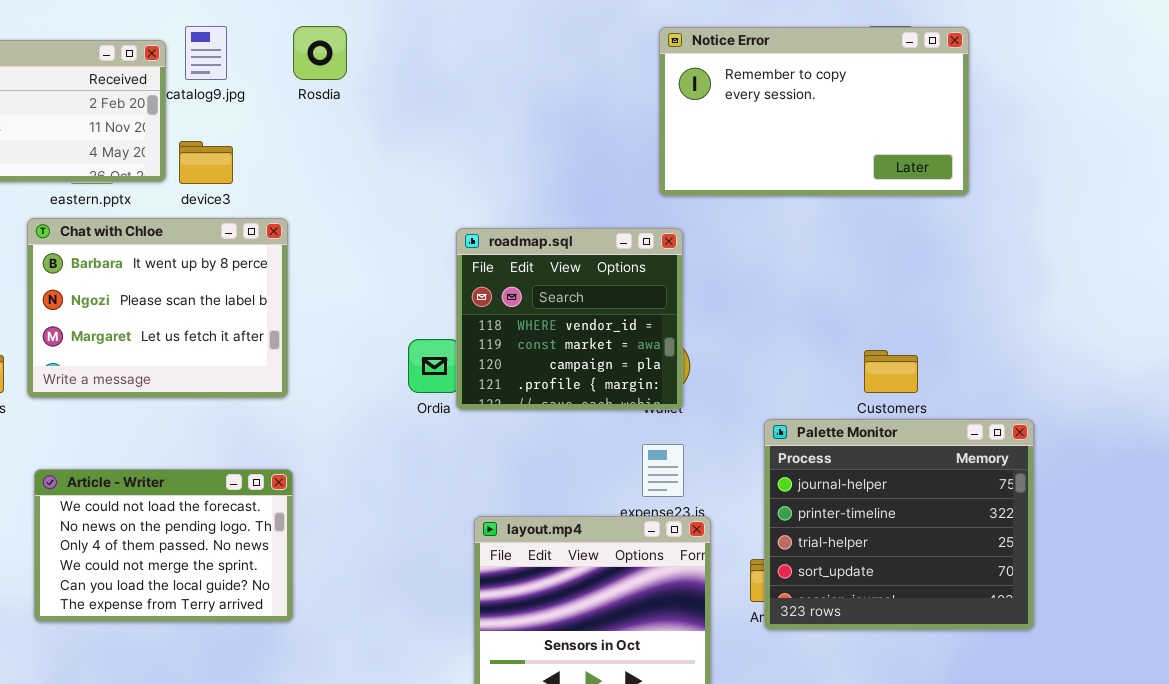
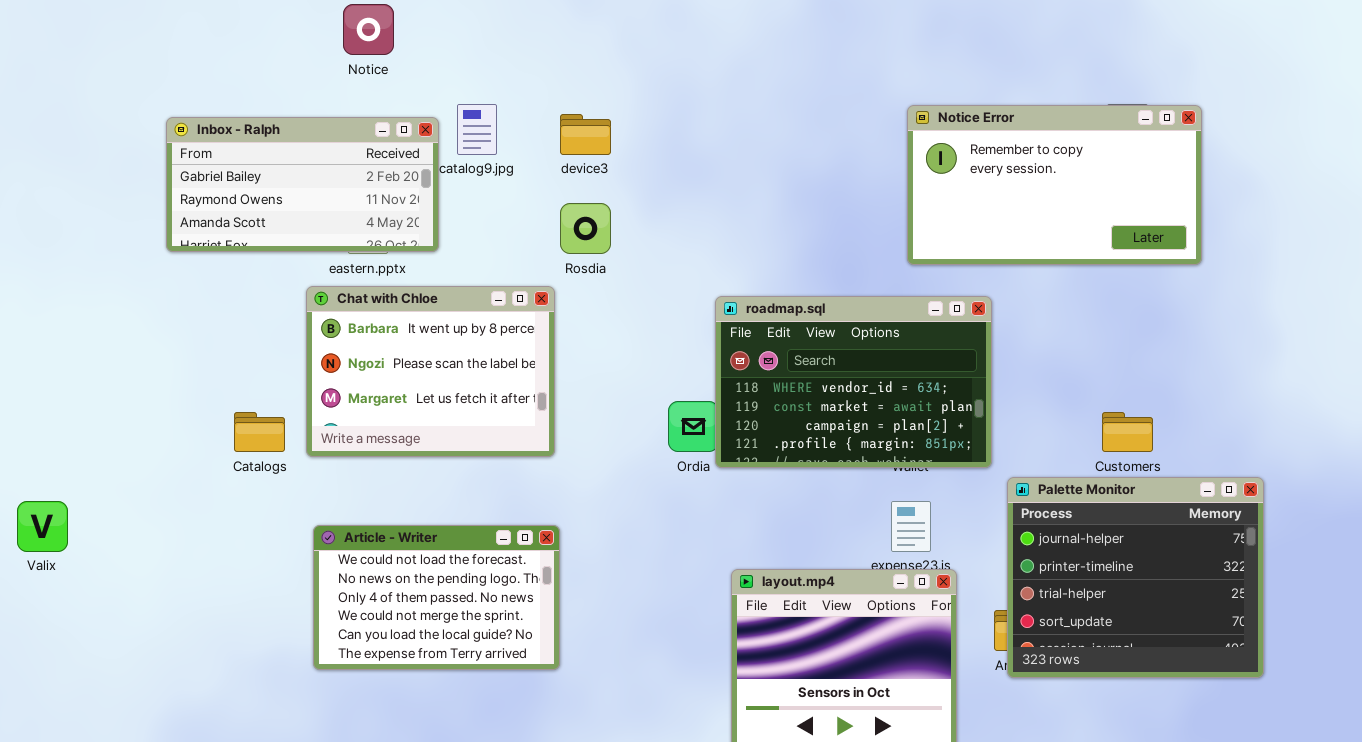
Rosdia: [293,26,347,80] -> [560,203,611,254], moved
device3: [179,141,233,184] -> [560,114,611,155], moved
roadmap.sql: [456,228,683,410] -> [715,296,992,468], resized

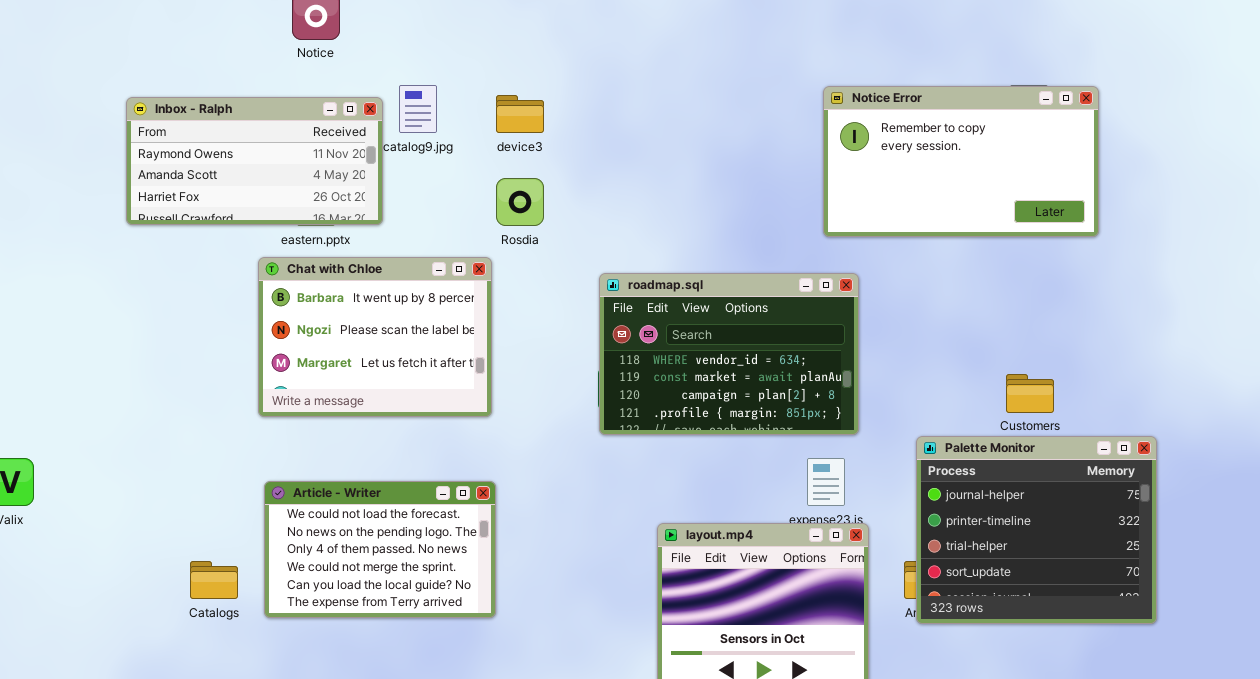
Inbox - Ralph: [166,117,439,252] -> [126,97,383,225], scrolled down 1 row
roadmap.sql: [715,296,992,468] -> [599,273,859,435], moved
Catalogs: [234,412,285,452] -> [190,561,238,599], moved

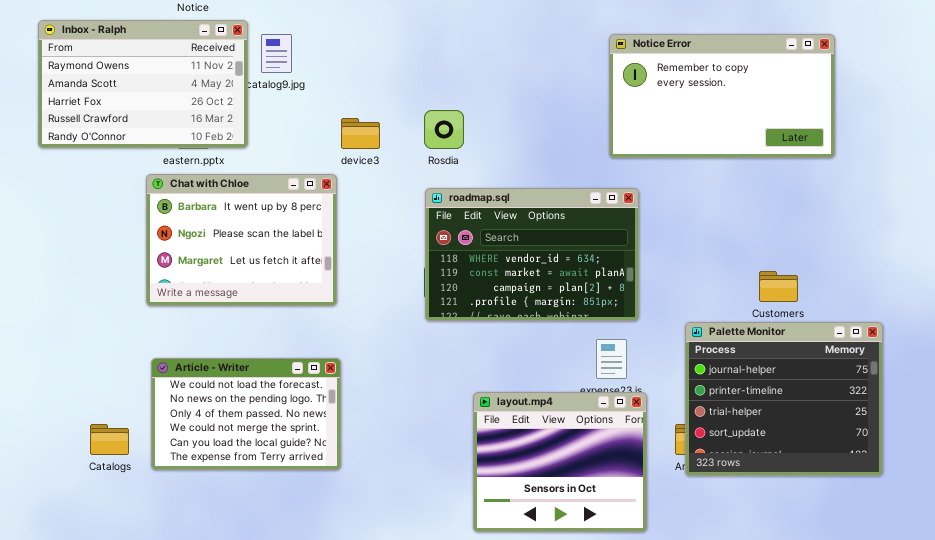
device3: [496,95,544,133] -> [341,118,380,149], moved
Inbox - Ralph: [126,97,383,225] -> [38,20,248,148], resized
Rosdia: [496,178,544,226] -> [424,110,464,149], moved

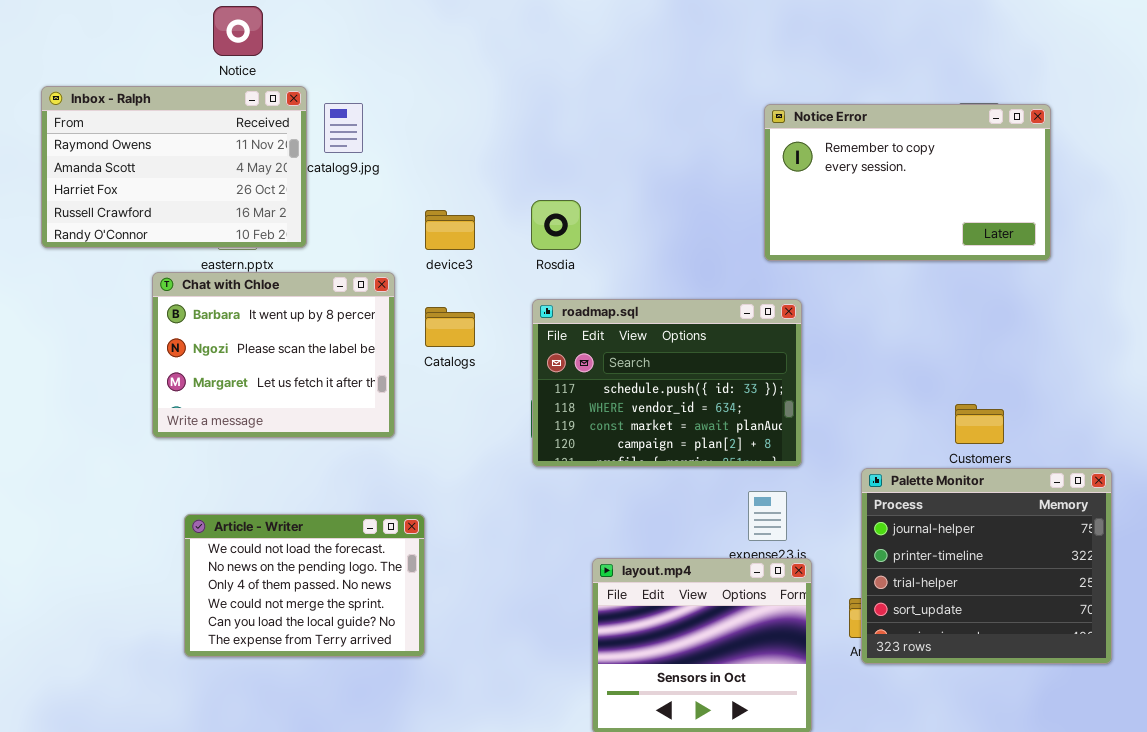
Chat with Chloe: [146,174,337,306] -> [152,272,395,438], moved
roadmap.sql: [425,188,639,321] -> [532,299,802,467], scrolled up 1 row
Catalogs: [90,424,129,455] -> [425,307,475,347], moved

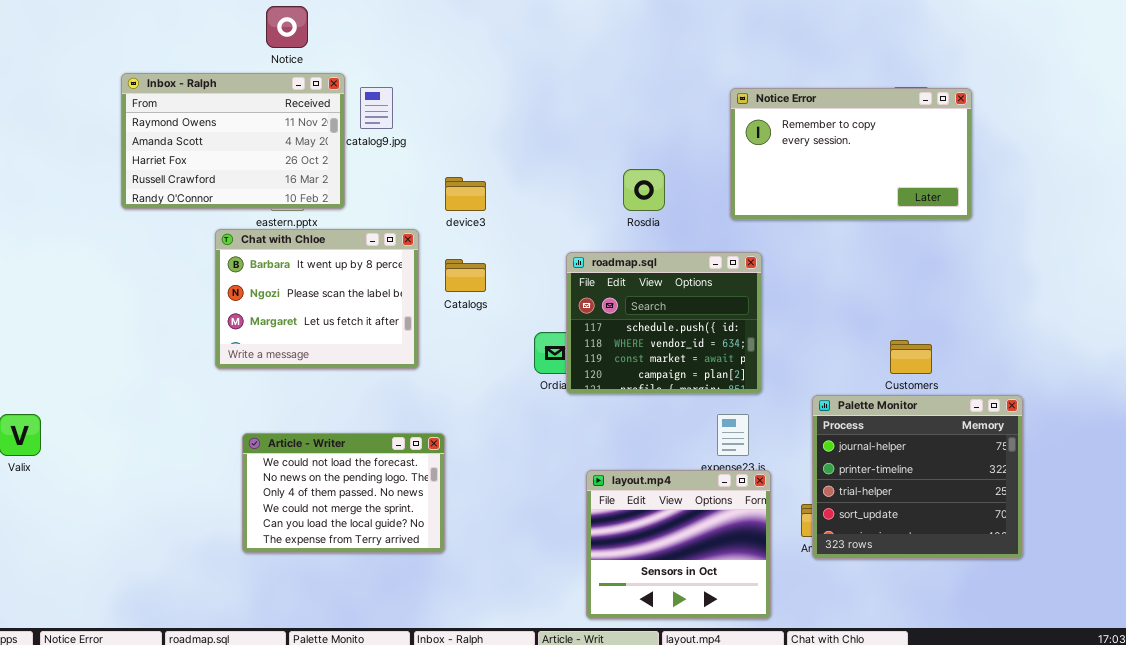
Rosdia: [531,200,581,250] -> [623,169,665,211], moved
roadmap.sql: [532,299,802,467] -> [566,252,762,394], resized

